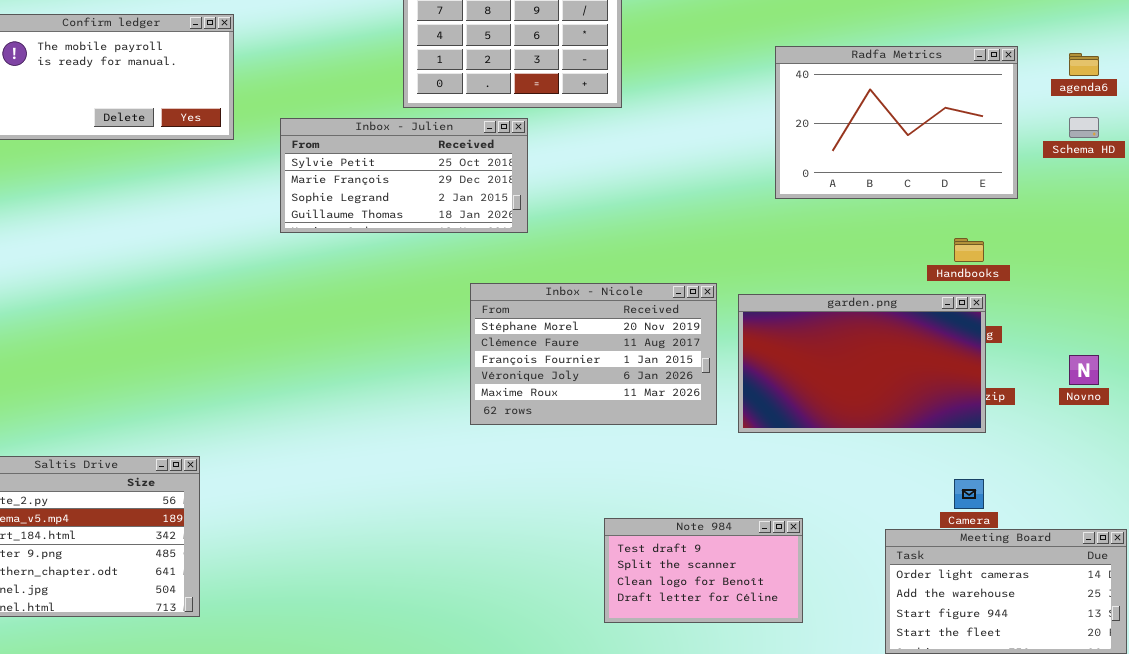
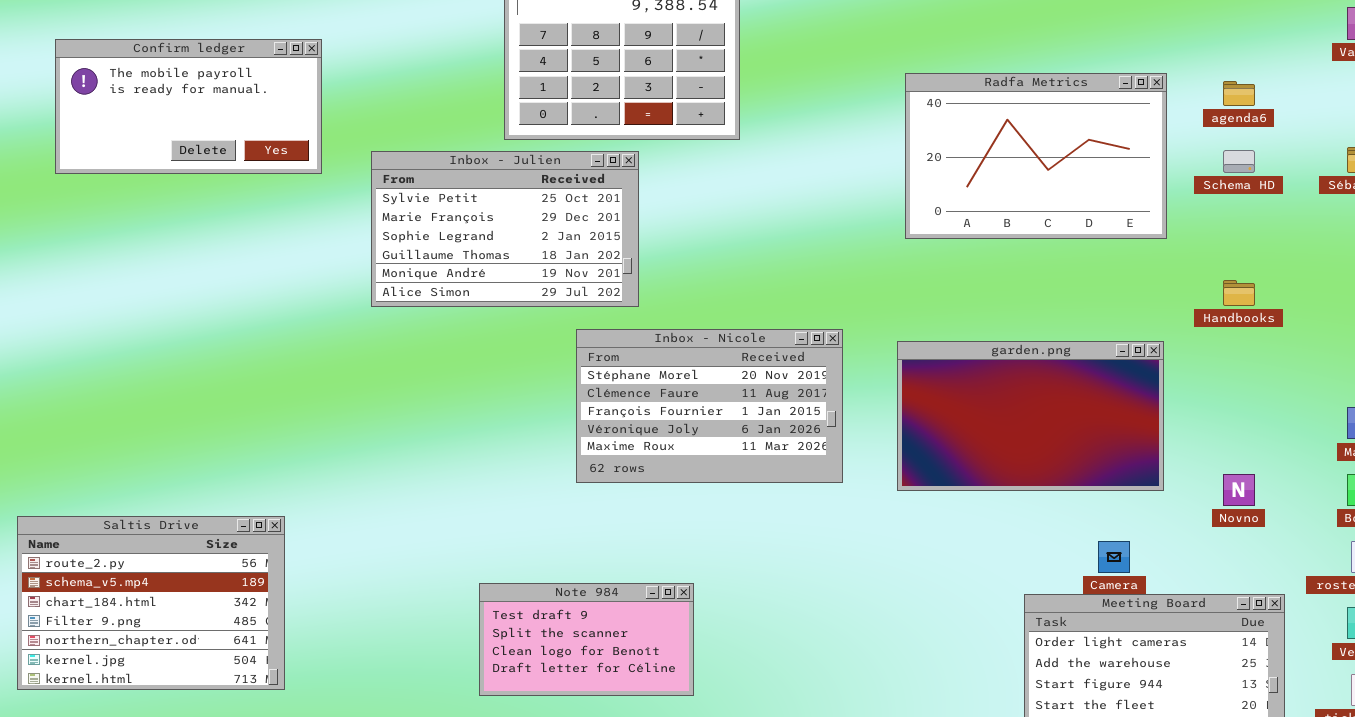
Inbox - Julien: [280,118,528,233] -> [371,151,639,307], resized
Handbooks: [954,238,984,262] -> [1223,280,1255,306], moved
garden.png: [738,294,986,433] -> [897,341,1164,491], moved
Novno: [1069,355,1099,385] -> [1223,474,1255,506], moved
Note 984: [604,518,803,623] -> [479,583,694,696], moved

